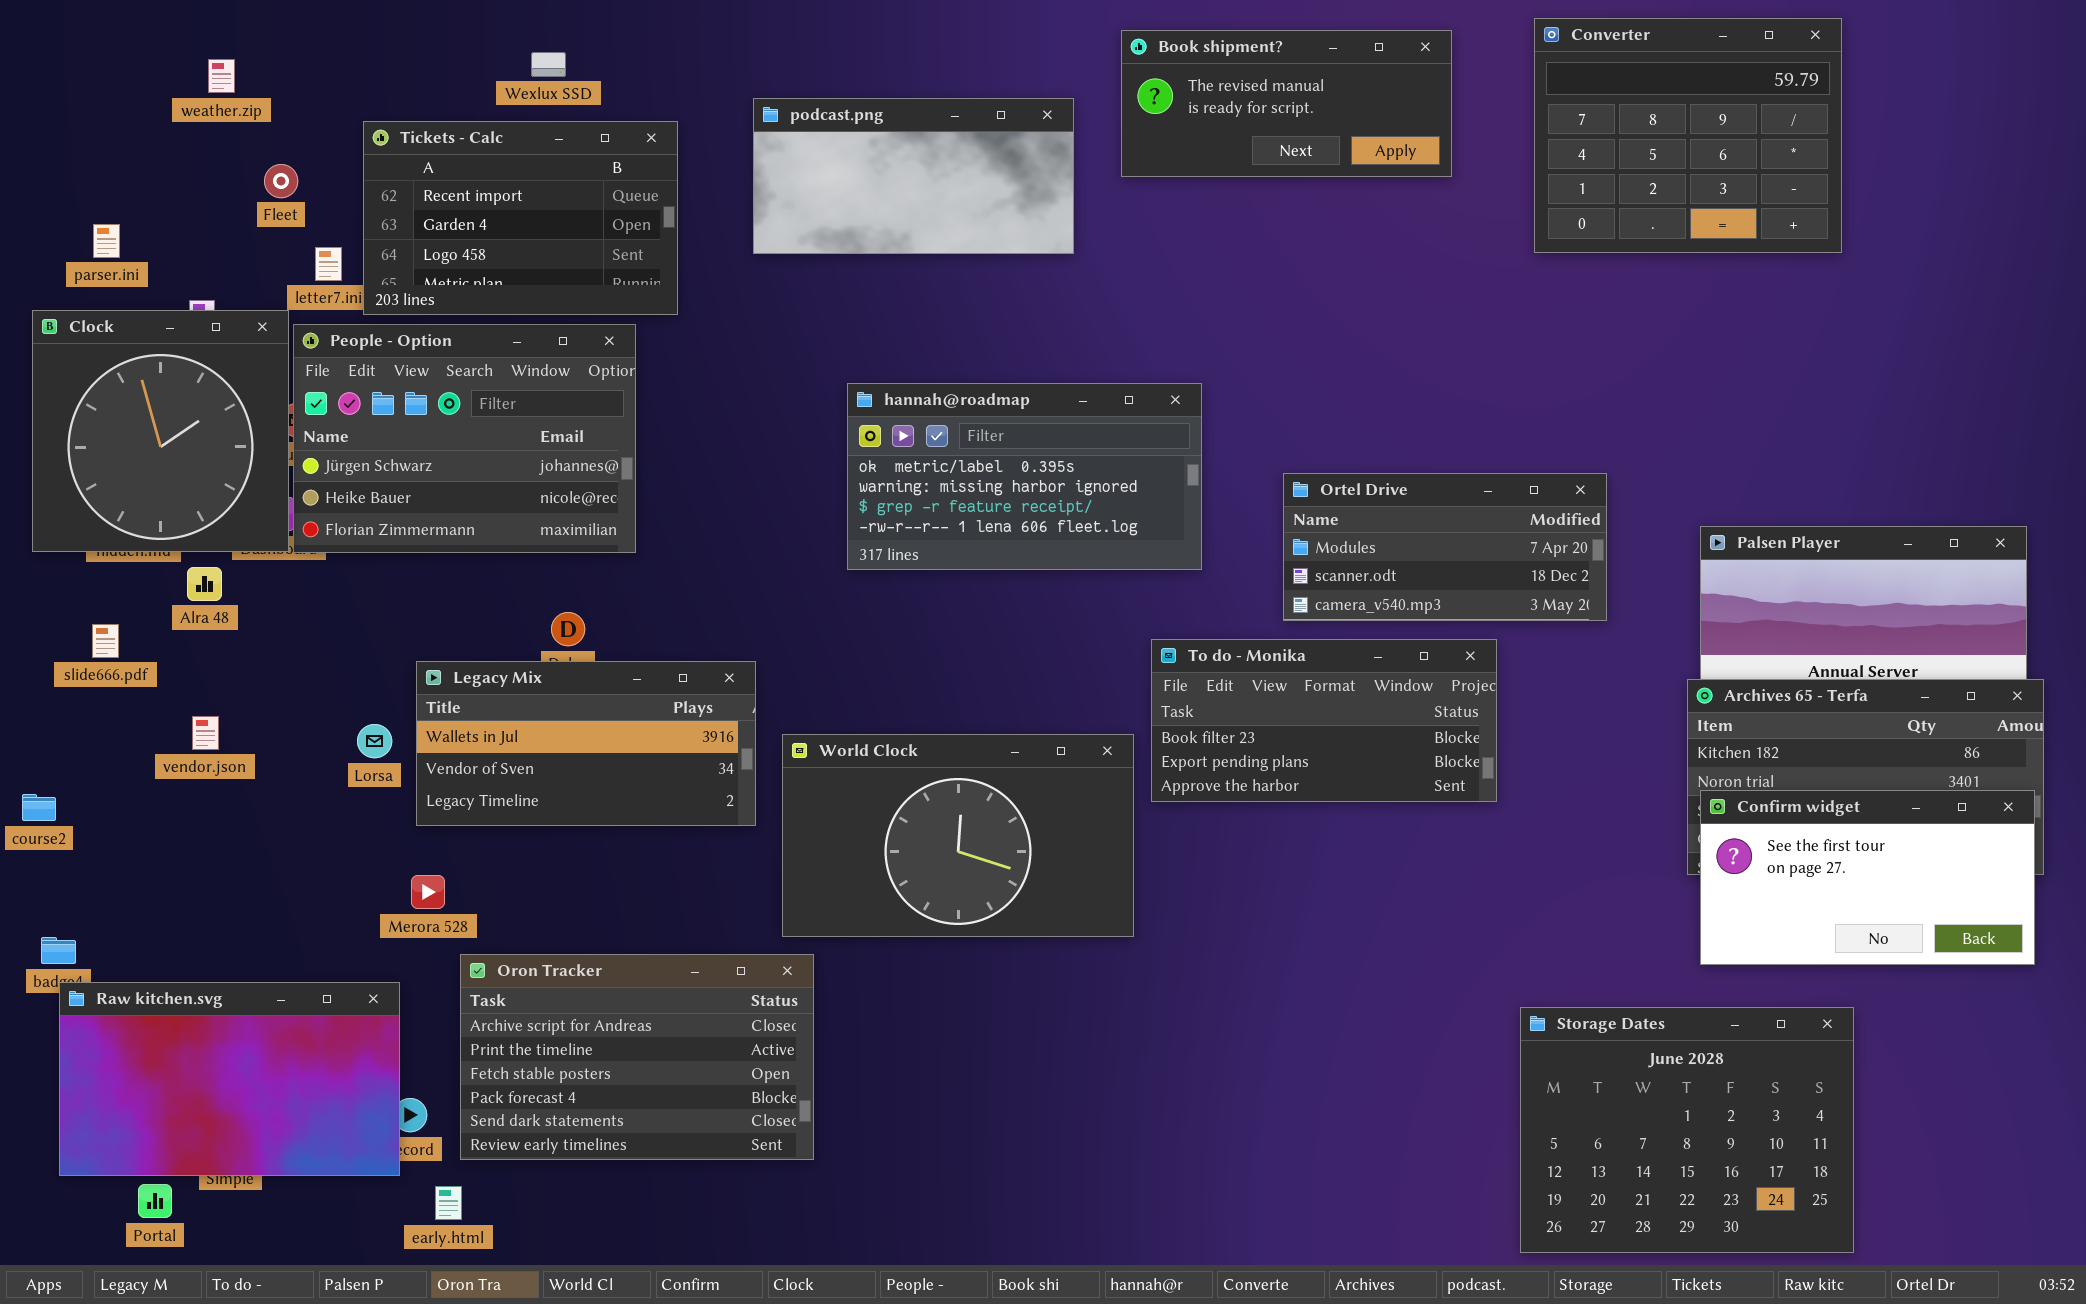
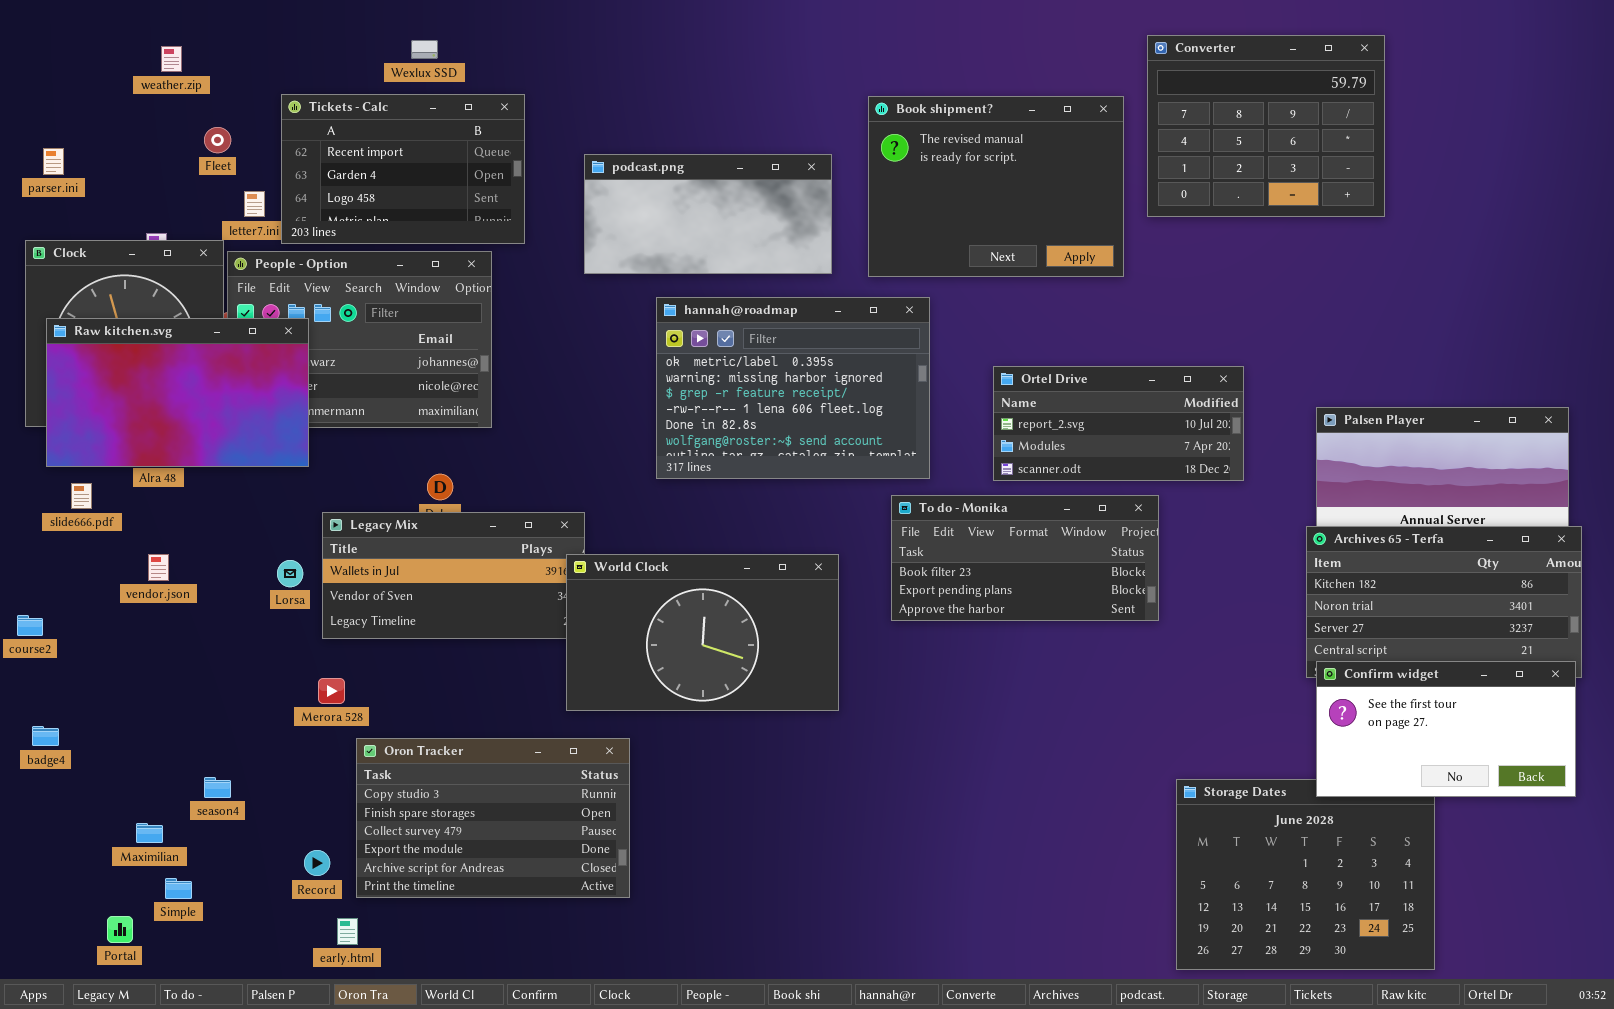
Converter: [1534,18,1842,253] -> [1147,35,1385,217], moved
Book shipment?: [1121,30,1452,177] -> [868,96,1124,277], moved, resized
podcast.png: [753,98,1074,254] -> [584,154,832,274], moved
parser.ini: [93,224,120,258] -> [43,148,64,175], moved
hannah@roadmap: [847,383,1202,570] -> [656,297,930,479], resized
Ortel Drive: [1283,473,1607,621] -> [993,366,1244,481], scrolled up 1 row
World Clock: [782,734,1134,937] -> [566,554,839,711], moved
Confirm widget: [1700,790,2035,965] -> [1316,661,1576,797], moved
Oron Tracker: [460,954,814,1160] -> [356,738,630,898], scrolled up 4 rows
Raw kitchen.svg: [59,982,400,1176] -> [46,318,309,467], moved

